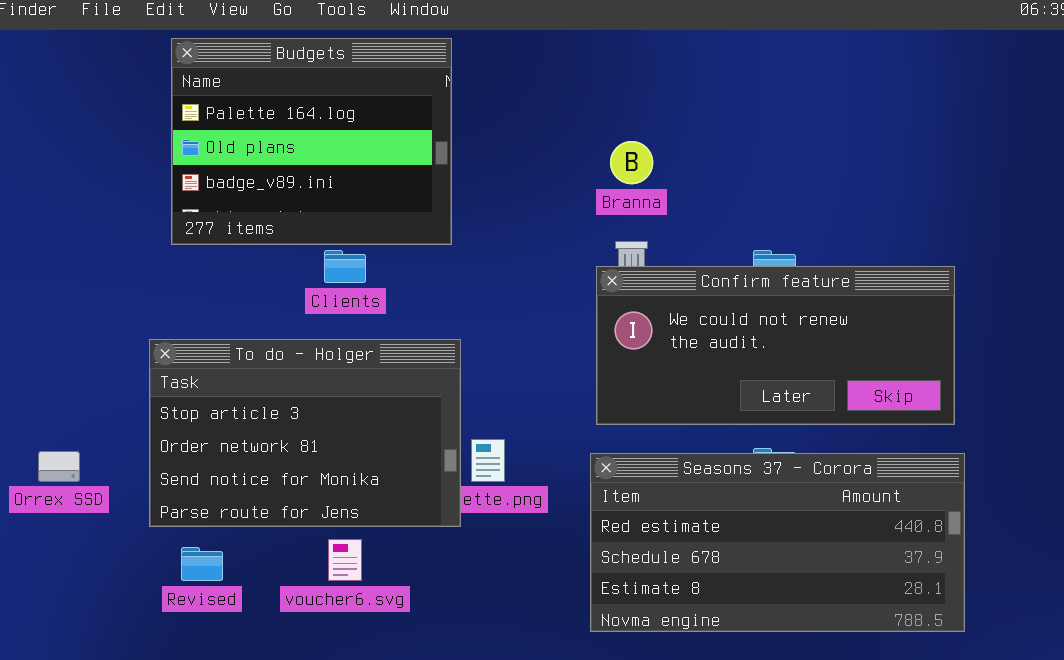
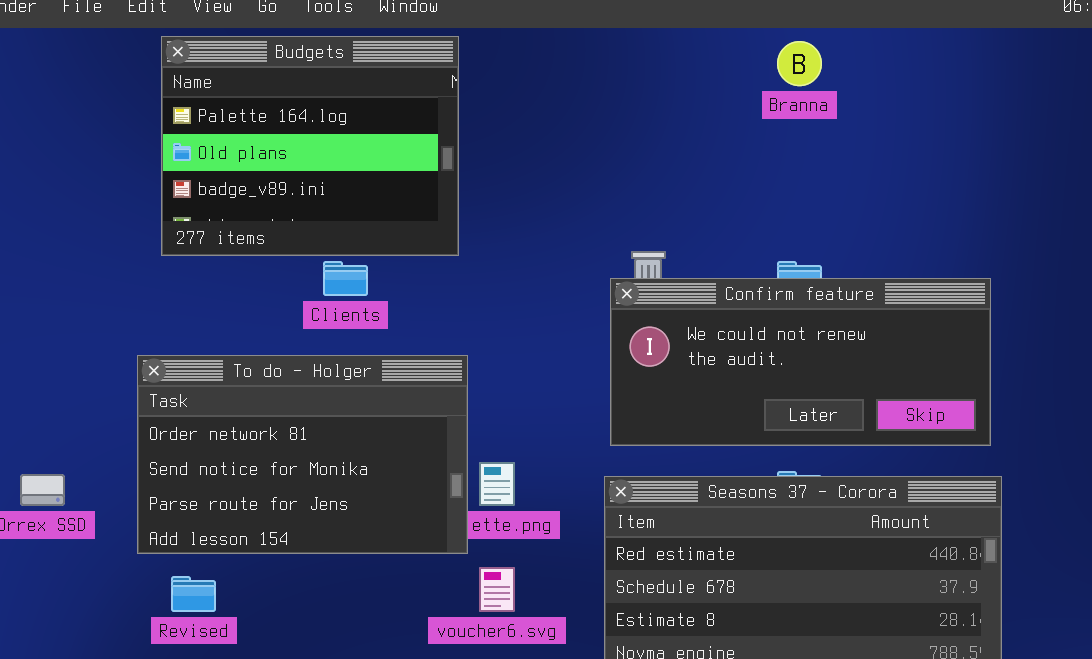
Branna: [610,141,653,184] -> [777,41,822,86], moved
To do - Holger: [149,339,461,527] -> [137,355,468,554], scrolled down 1 row
voucher6.svg: [328,539,362,581] -> [479,567,515,612], moved

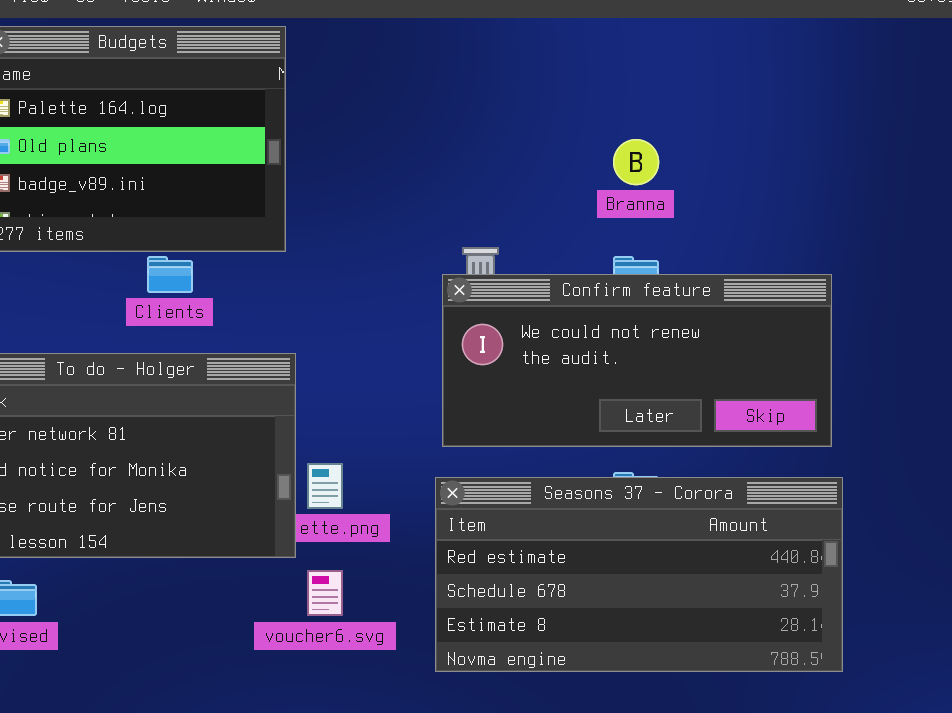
Branna: [777,41,822,86] -> [613,139,659,185], moved

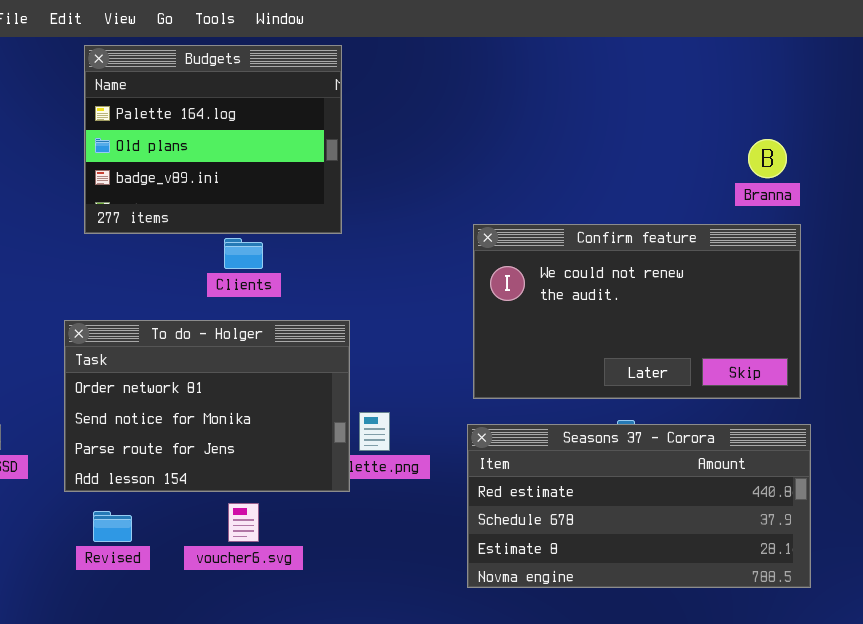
Branna: [613,139,659,185] -> [748,139,787,178], moved
Confirm feature: [442,274,832,447] -> [473,224,801,399], resized
voucher6.svg: [307,570,343,616] -> [228,503,259,542], moved

